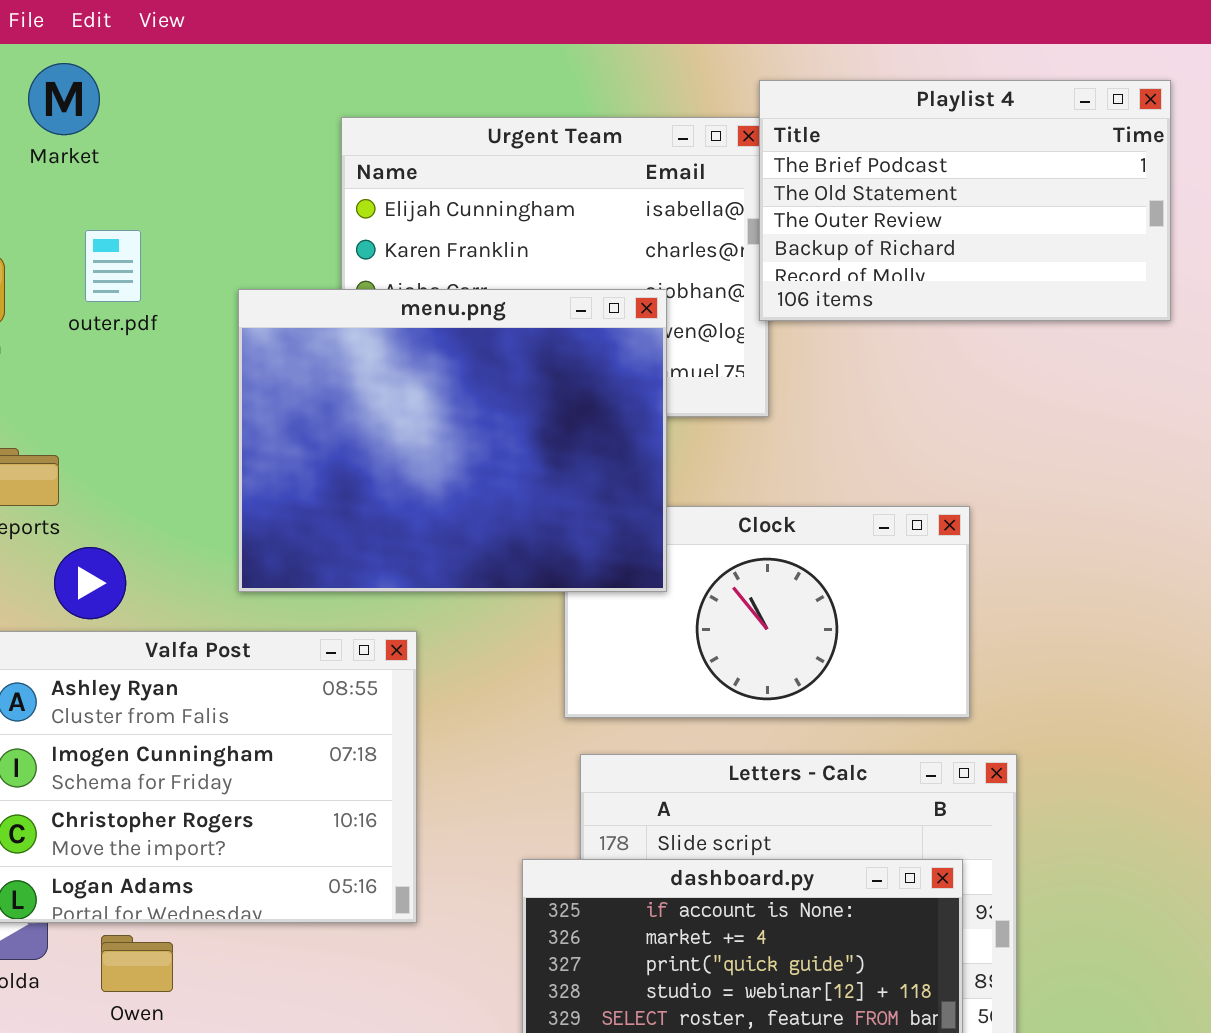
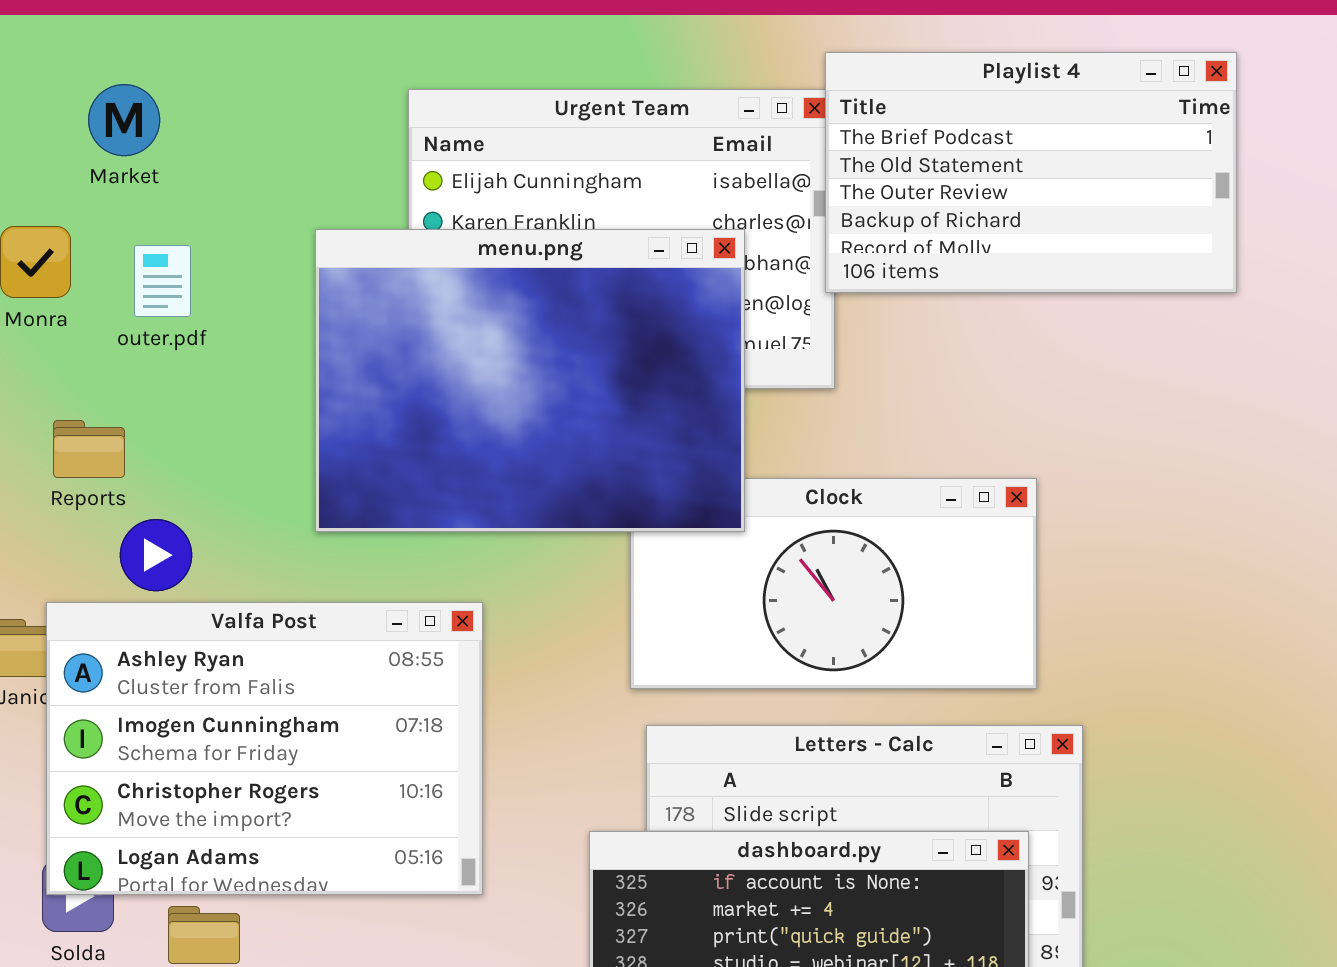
Market: [28,63,100,135] -> [88,84,160,156], moved
outer.pdf: [85,230,141,302] -> [134,245,191,317], moved
menu.png: [238,289,667,592] -> [315,229,745,532], moved

